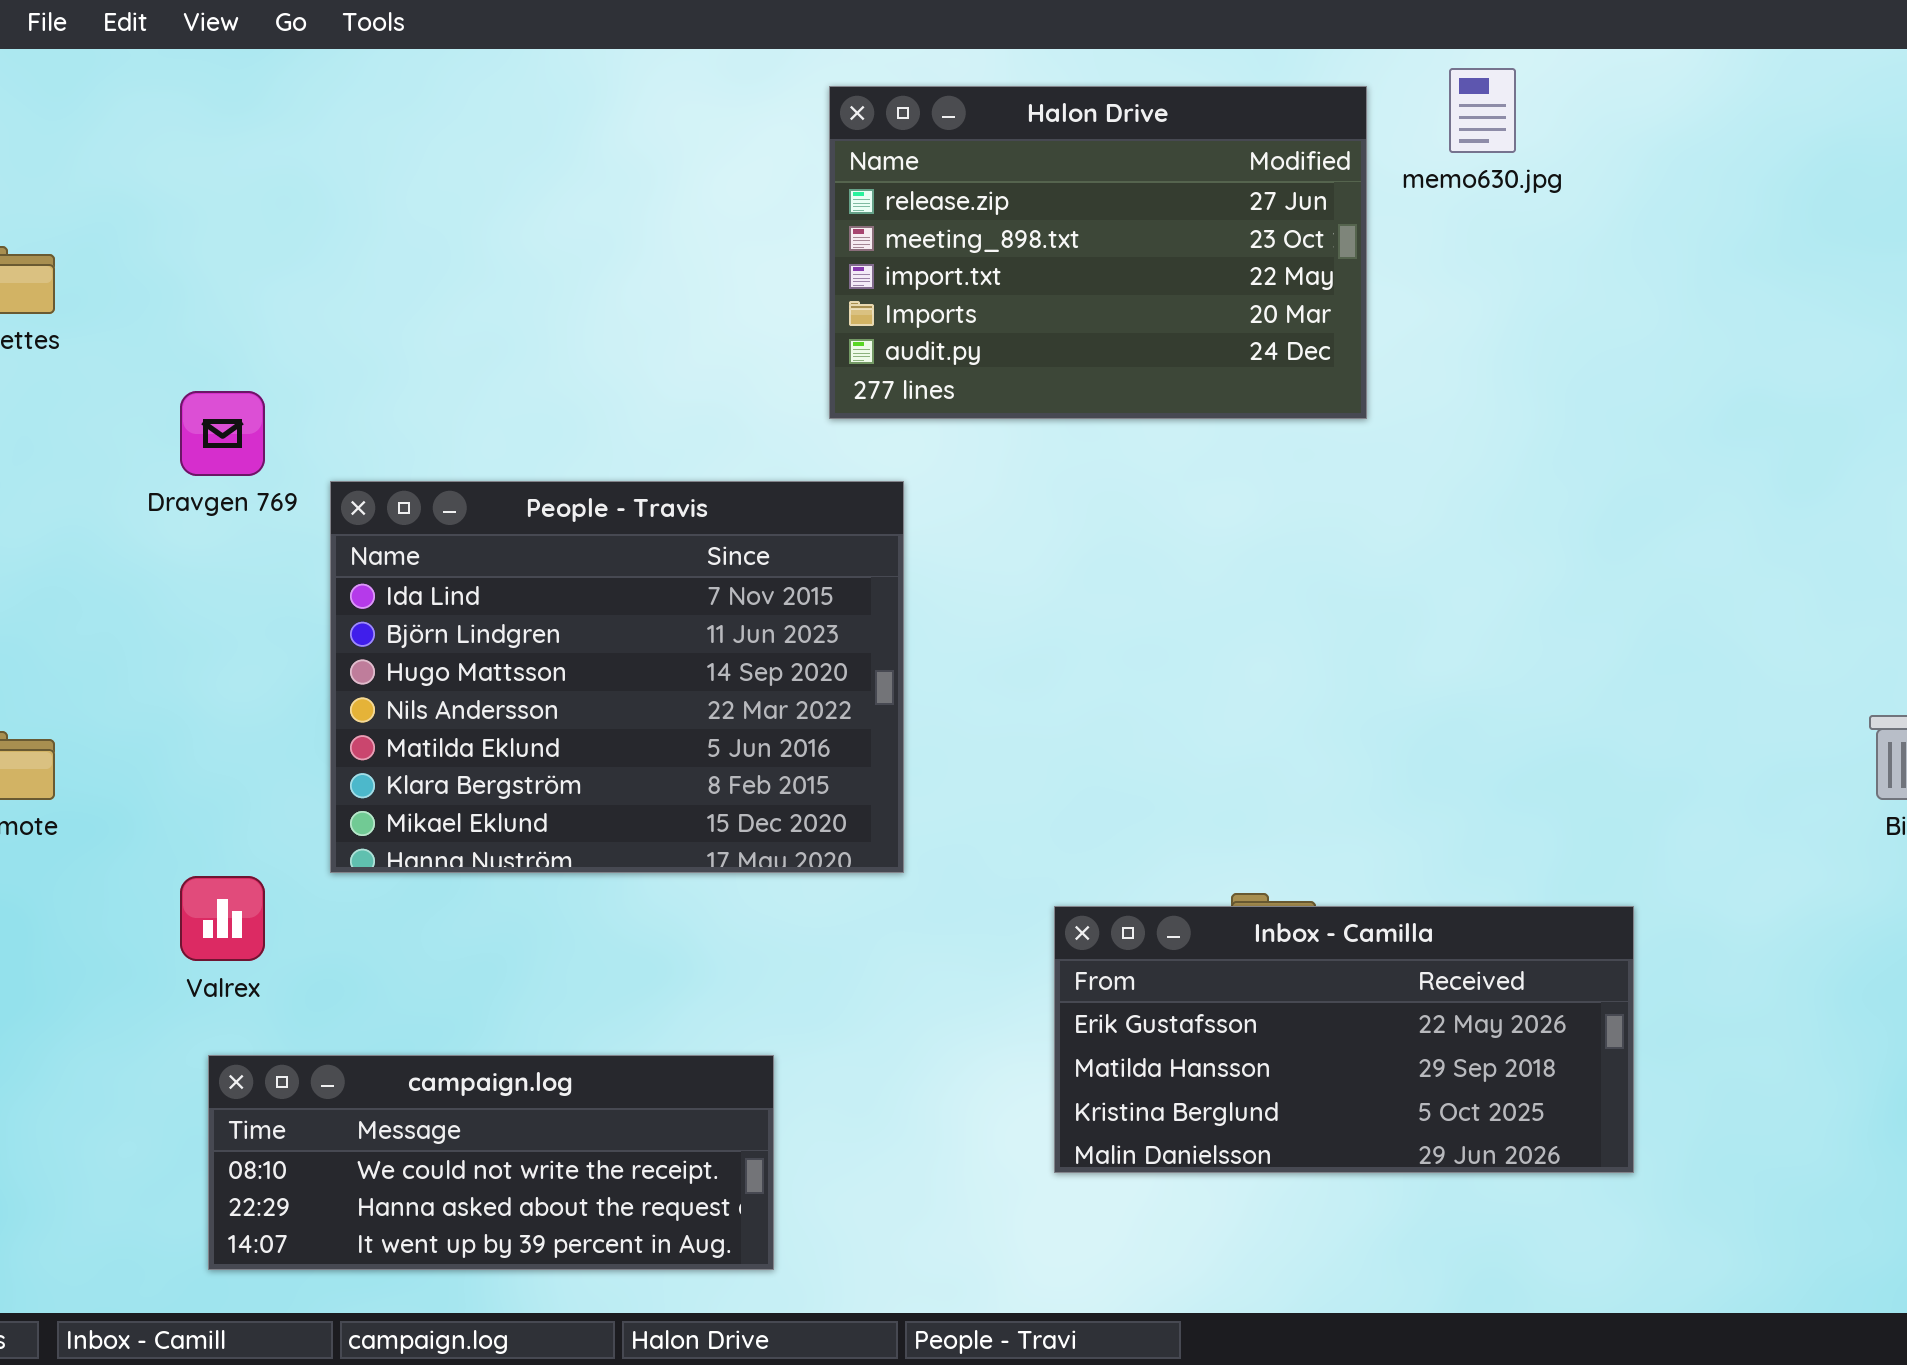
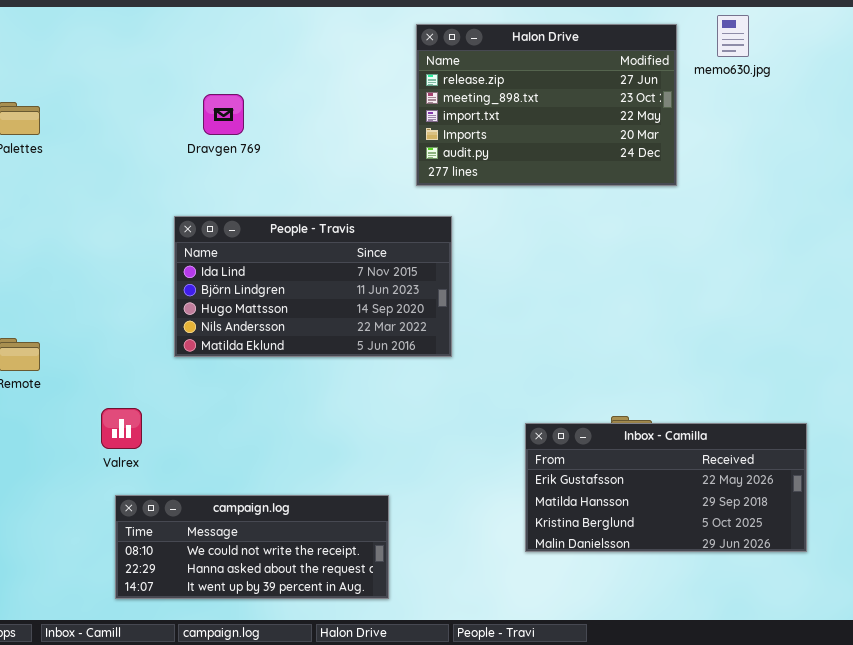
Dravgen 769: [180,391,265,476] -> [203,94,244,135], moved
People - Travis: [330,481,904,873] -> [174,216,452,357], resized

